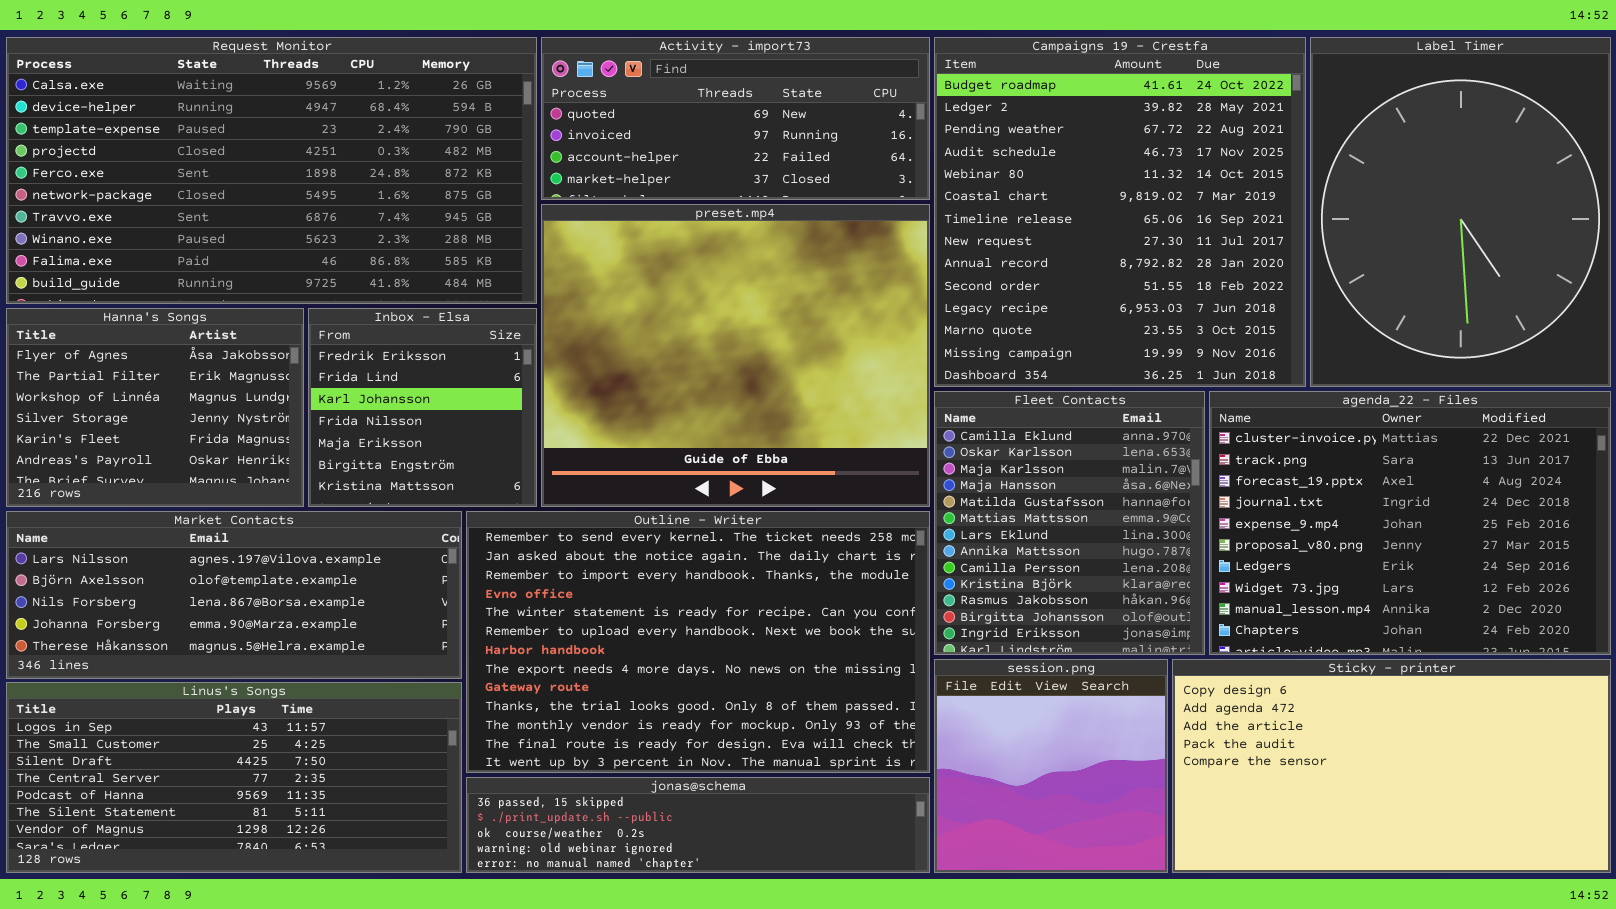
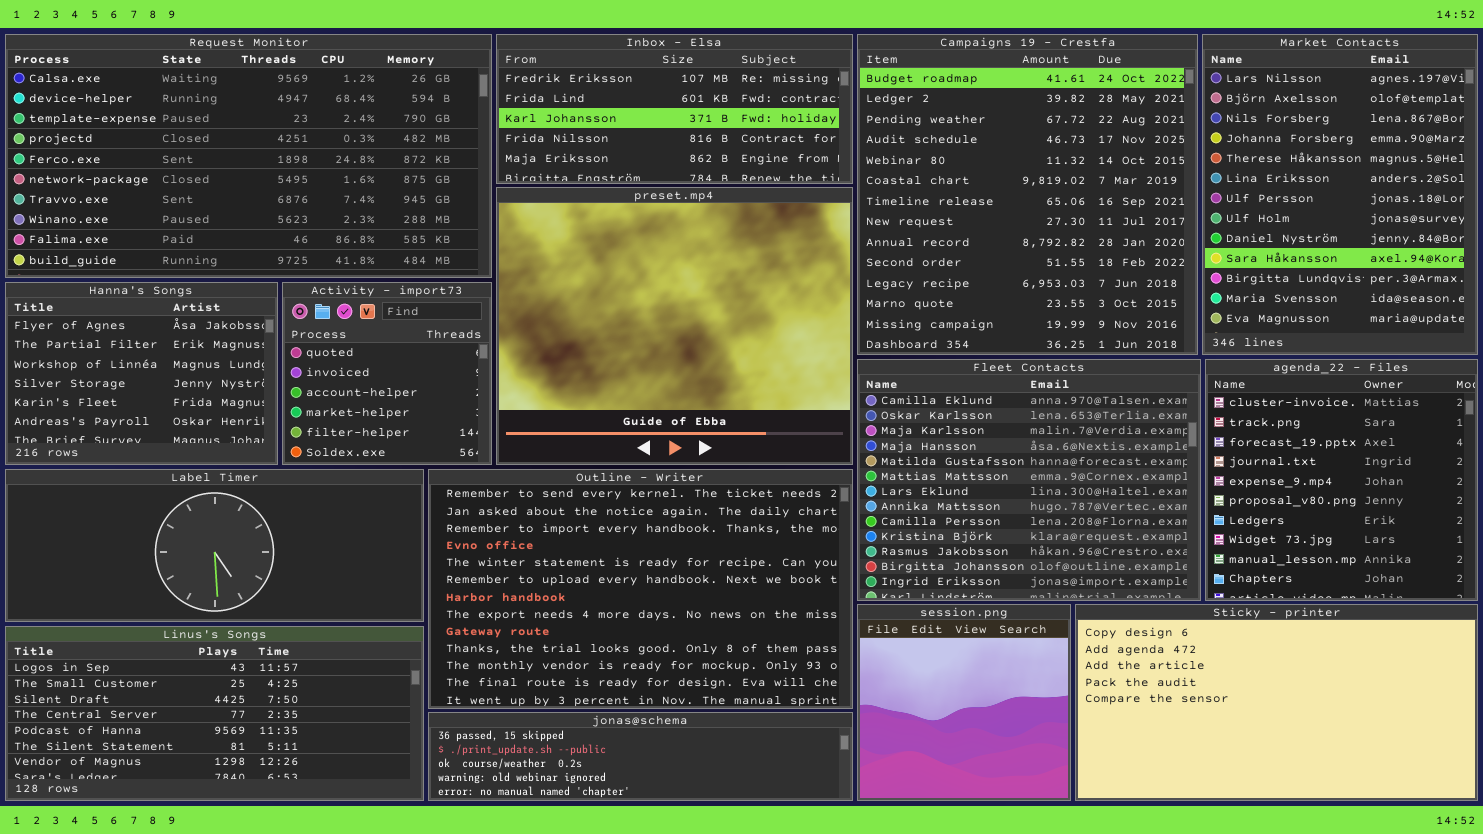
Activity - import73: [541,37,930,200] -> [282,282,492,465], moved, resized
Label Timer: [1310,37,1611,387] -> [5,469,424,622], moved, resized
Inbox - Elsa: [308,308,537,507] -> [496,34,853,184], moved, resized
Fleet Contacts: [934,391,1205,655] -> [857,359,1201,601], resized
agenda_22 - Files: [1209,391,1611,655] -> [1205,359,1478,601], resized
Market Contacts: [6,511,462,679] -> [1202,34,1478,355], moved, resized

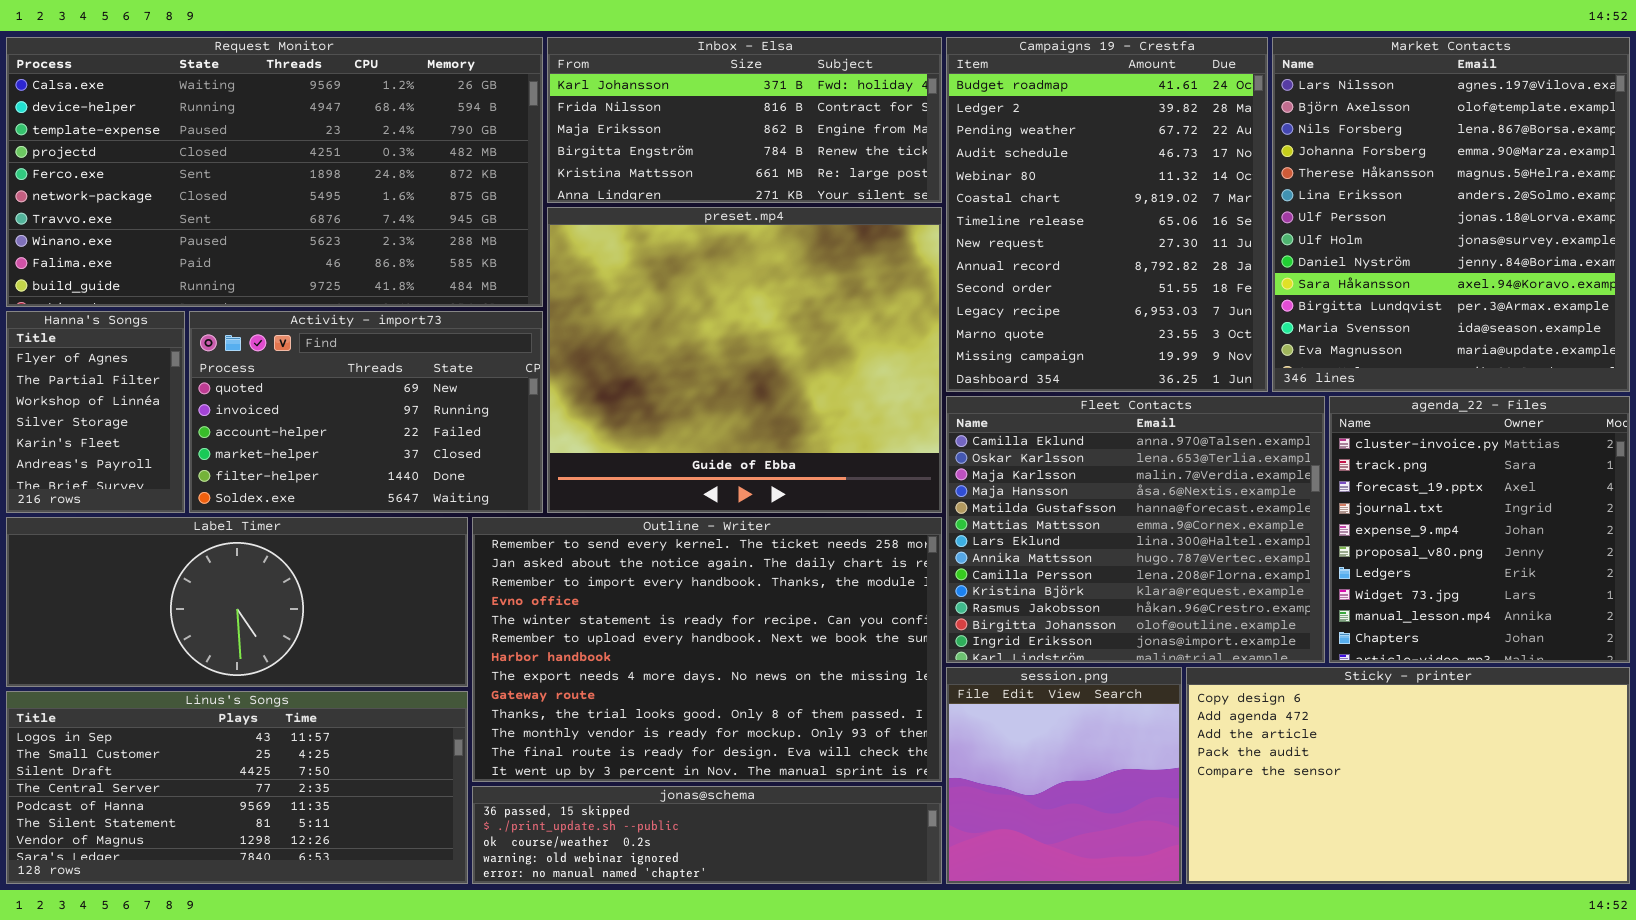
Inbox - Elsa: [496,34,853,184] -> [547,37,942,203], scrolled down 2 rows
Campaigns 19 - Crestfa: [857,34,1198,355] -> [946,37,1268,392], resized
Market Contacts: [1202,34,1478,355] -> [1272,37,1630,392], resized
Hanna's Songs: [5,282,278,465] -> [6,311,185,513], resized
Activity - import73: [282,282,492,465] -> [189,311,543,513], resized

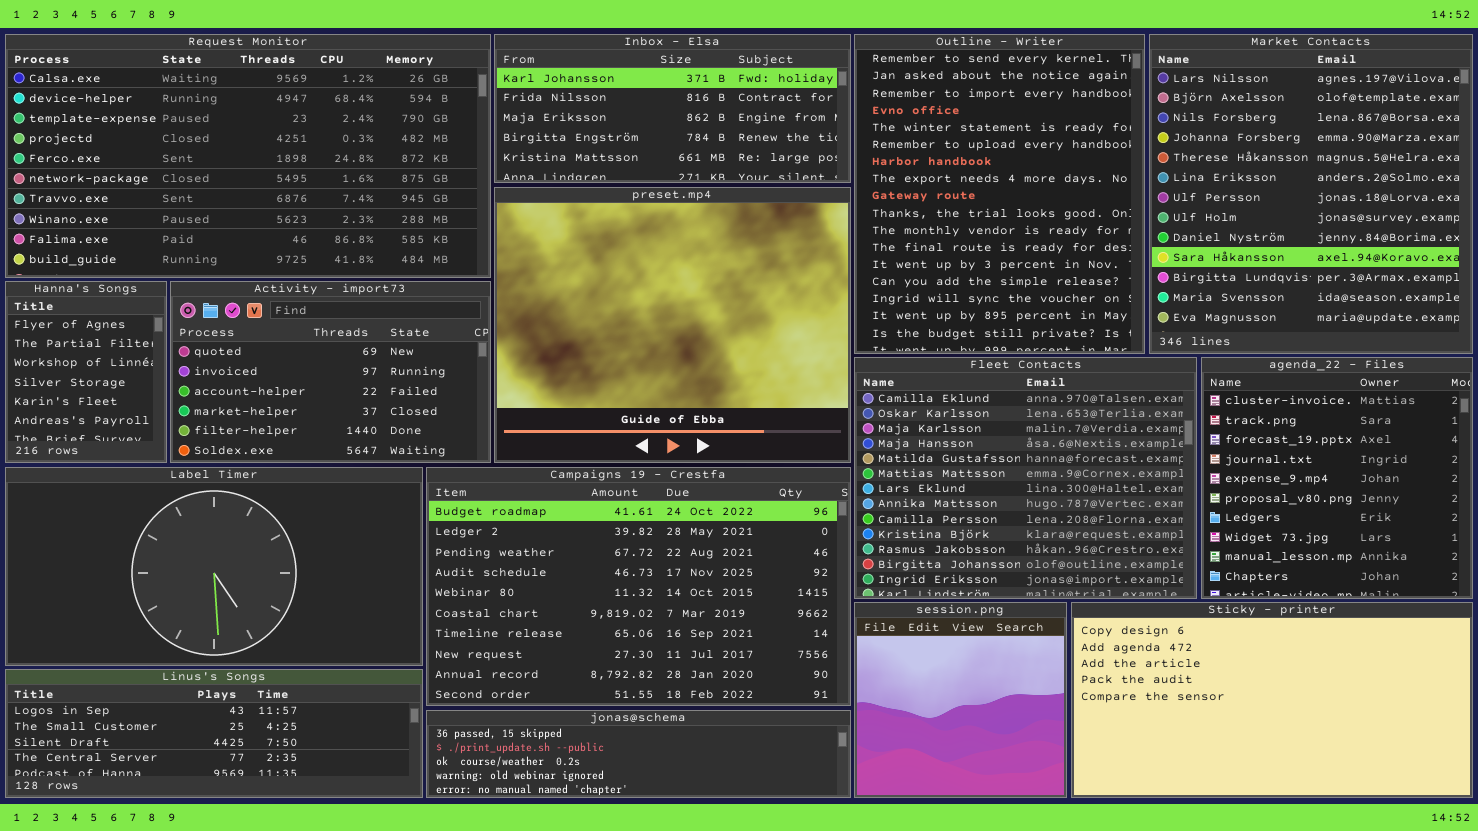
Campaigns 19 - Crestfa: [946,37,1268,392] -> [426,467,851,706], moved, resized
Label Timer: [6,517,468,687] -> [5,467,423,666], resized
Outline - Writer: [472,517,942,782] -> [854,34,1145,354], moved, resized
Linus's Songs: [6,691,468,884] -> [5,669,423,798], resized

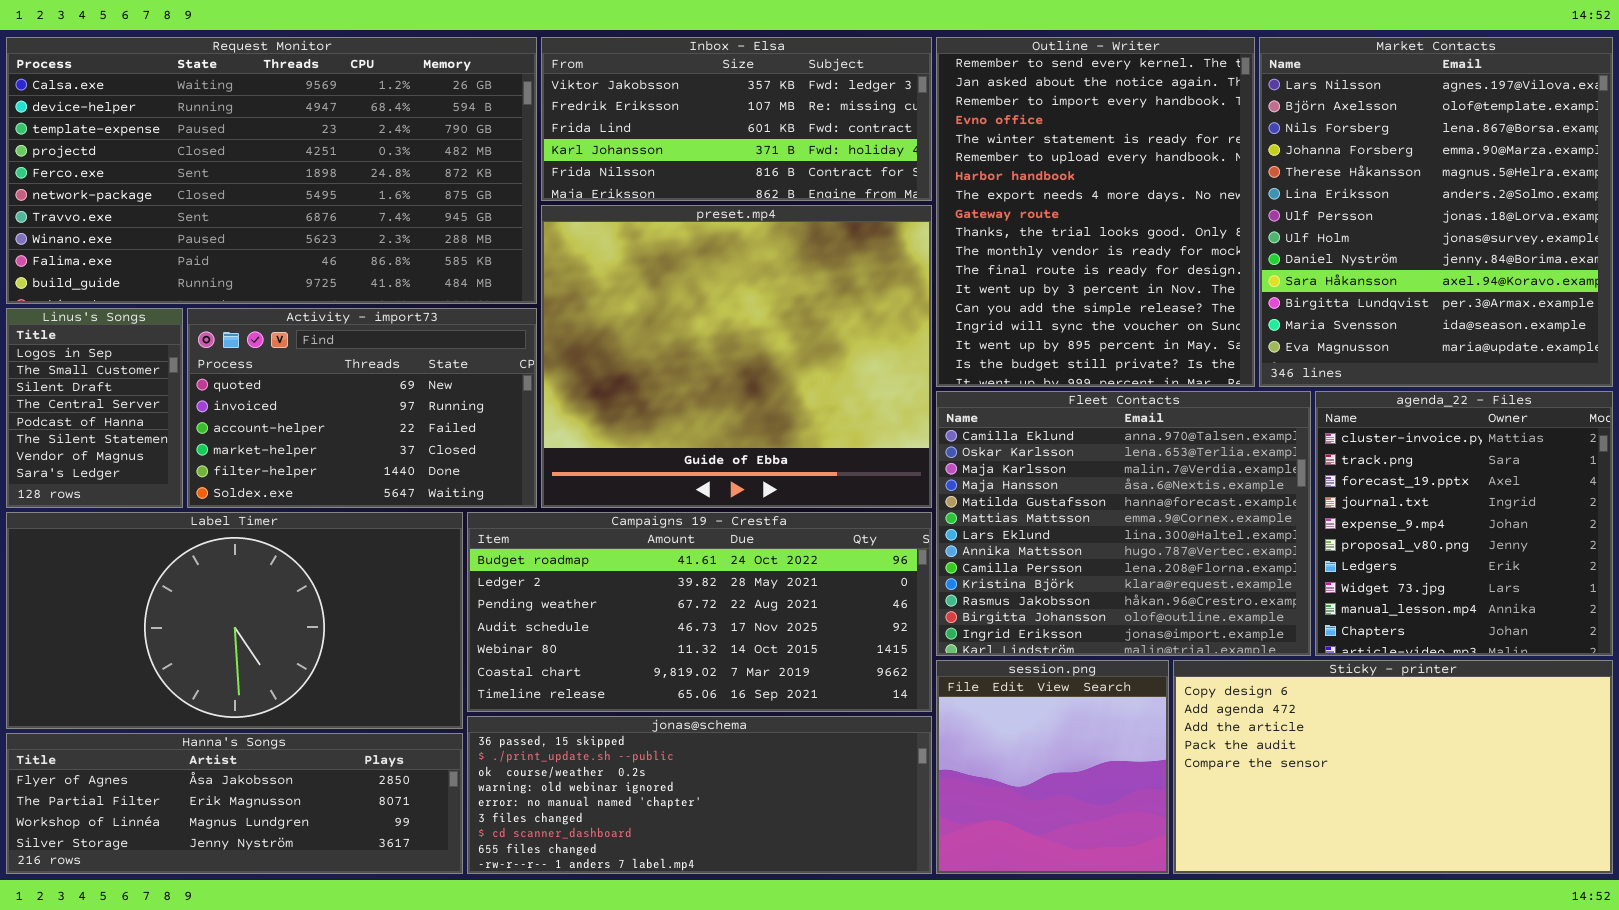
Inbox - Elsa: [494,34,851,183] -> [541,37,932,201], scrolled up 3 rows
Hanna's Songs: [5,281,167,463] -> [6,733,463,874], moved, resized
Campaigns 19 - Crestfa: [426,467,851,706] -> [467,512,932,712], resized
Linus's Songs: [5,669,423,798] -> [6,308,183,508], moved, resized
jonas@schema: [426,710,851,798] -> [467,716,932,874], resized

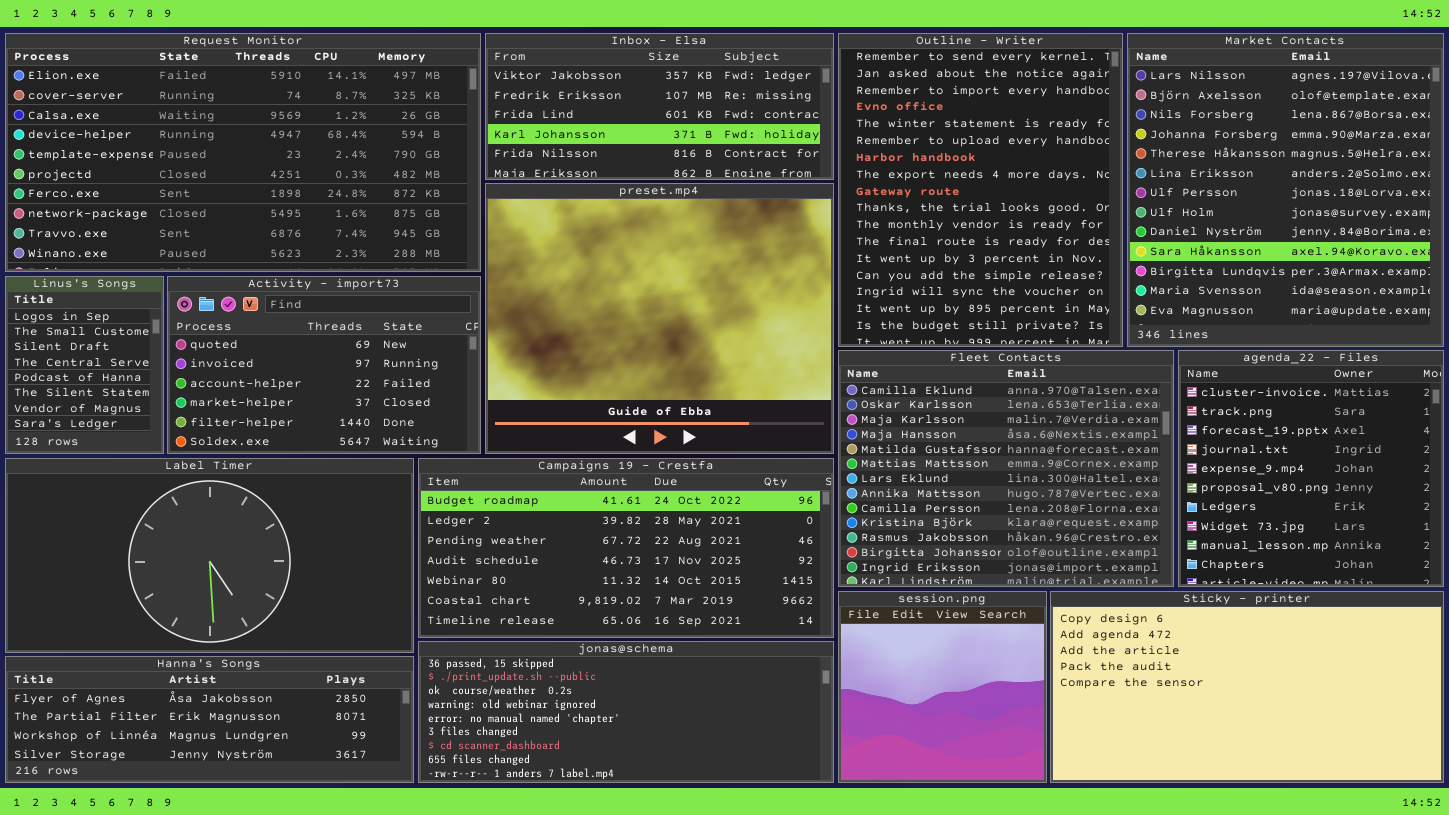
Request Monitor: [6,37,537,304] -> [5,33,481,272], scrolled up 2 rows

